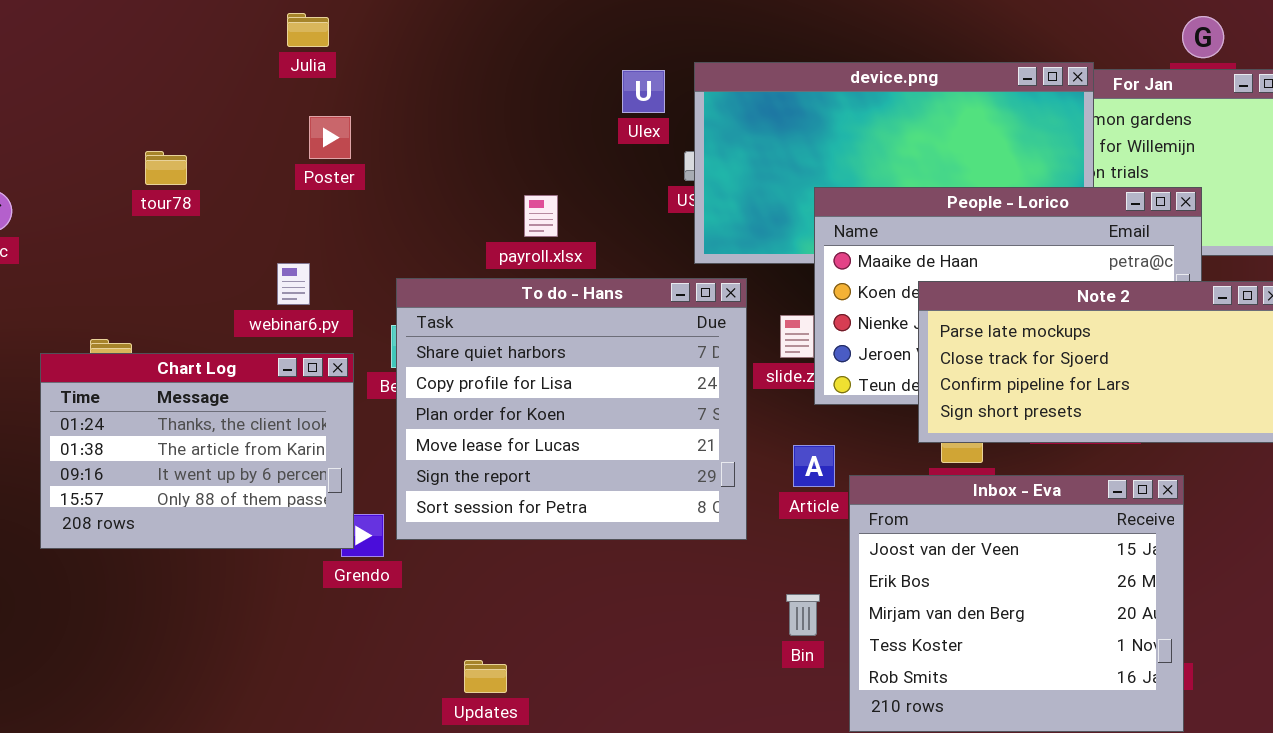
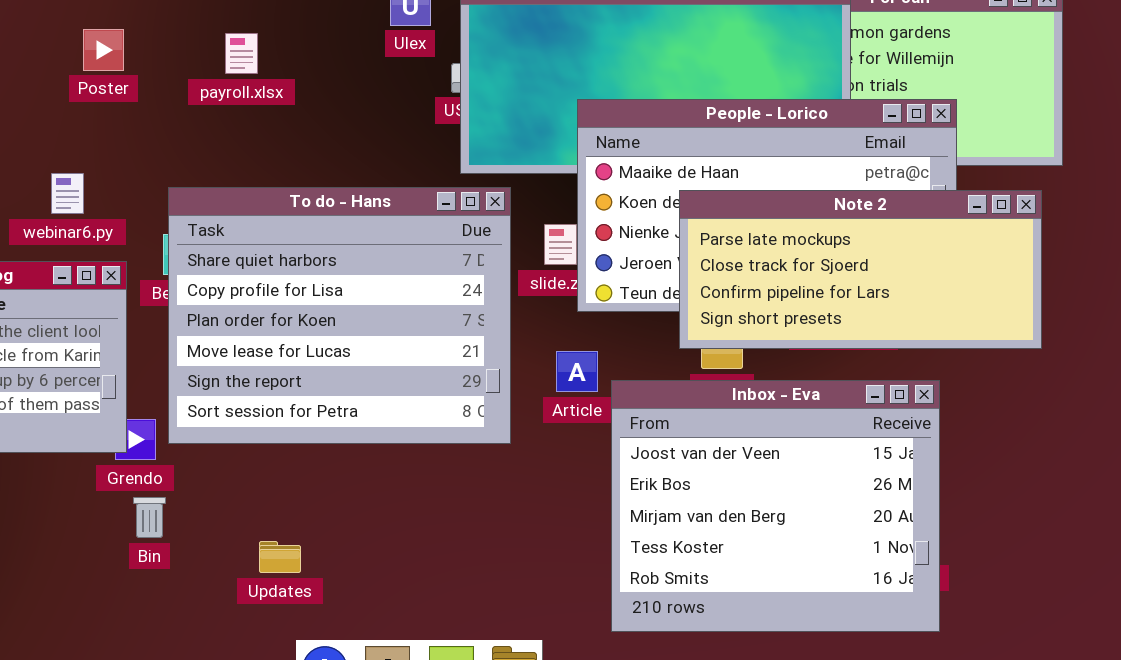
payroll.xlsx: [524,195,558,237] -> [225,33,258,74], moved
Bin: [786,594,820,636] -> [133,497,166,538], moved
Updates: [464,660,507,693] -> [259,541,301,573], moved

